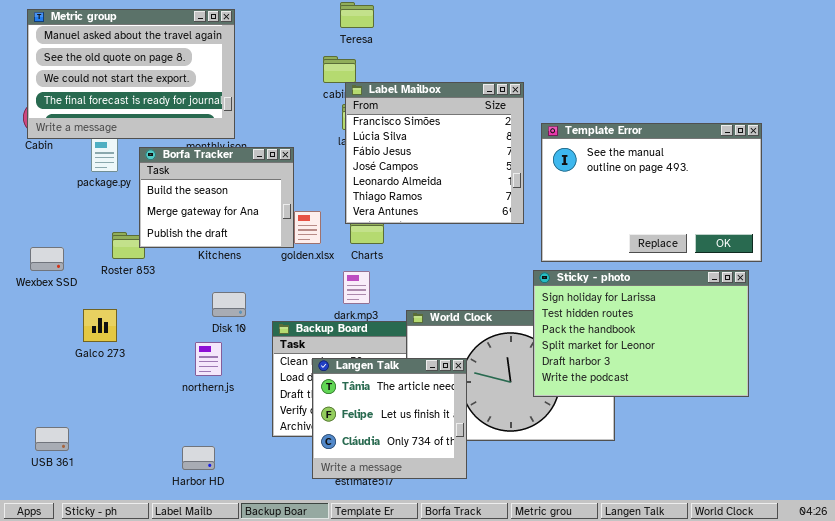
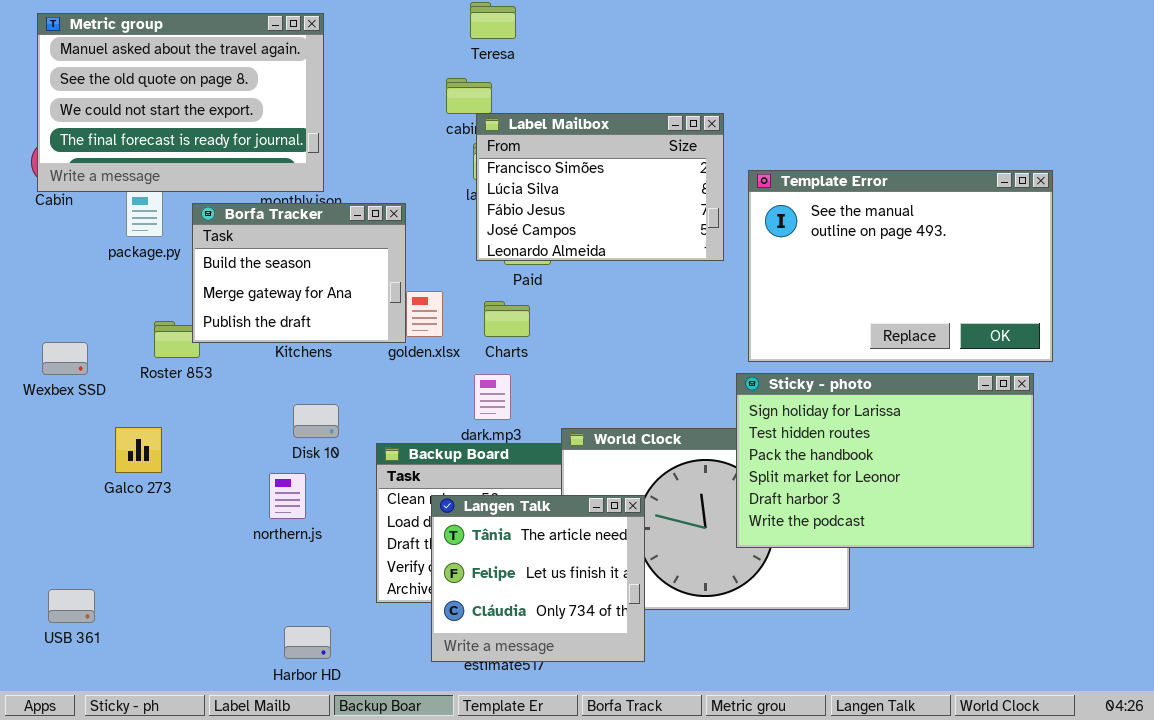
Label Mailbox: [345,82,524,224] -> [476,113,724,261], resized
Harbor HD: [182,446,215,470] -> [284,626,331,659], moved

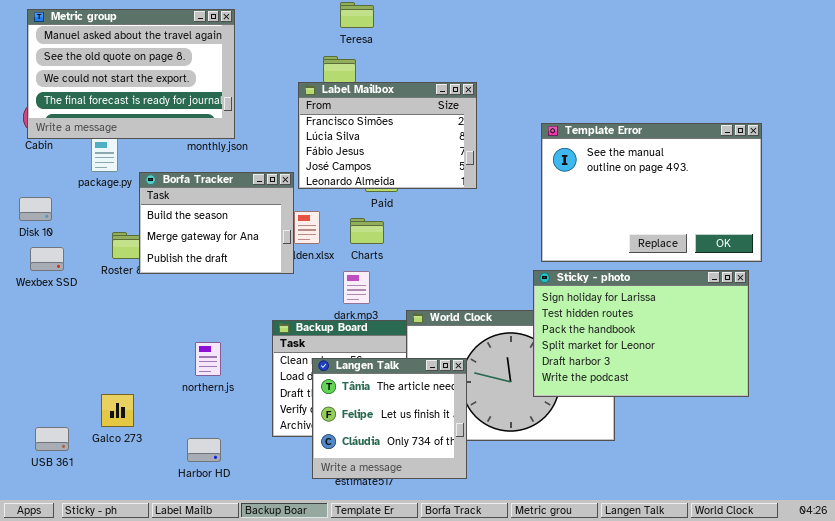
Label Mailbox: [476,113,724,261] -> [298,82,477,189], moved
Borfa Tracker: [192,203,406,343] -> [139,172,294,274], moved
Disk 10: [293,404,339,438] -> [19,197,52,221], moved
Galco 273: [115,427,162,473] -> [101,394,134,427], moved
Harbor HD: [284,626,331,659] -> [187,438,221,462], moved

